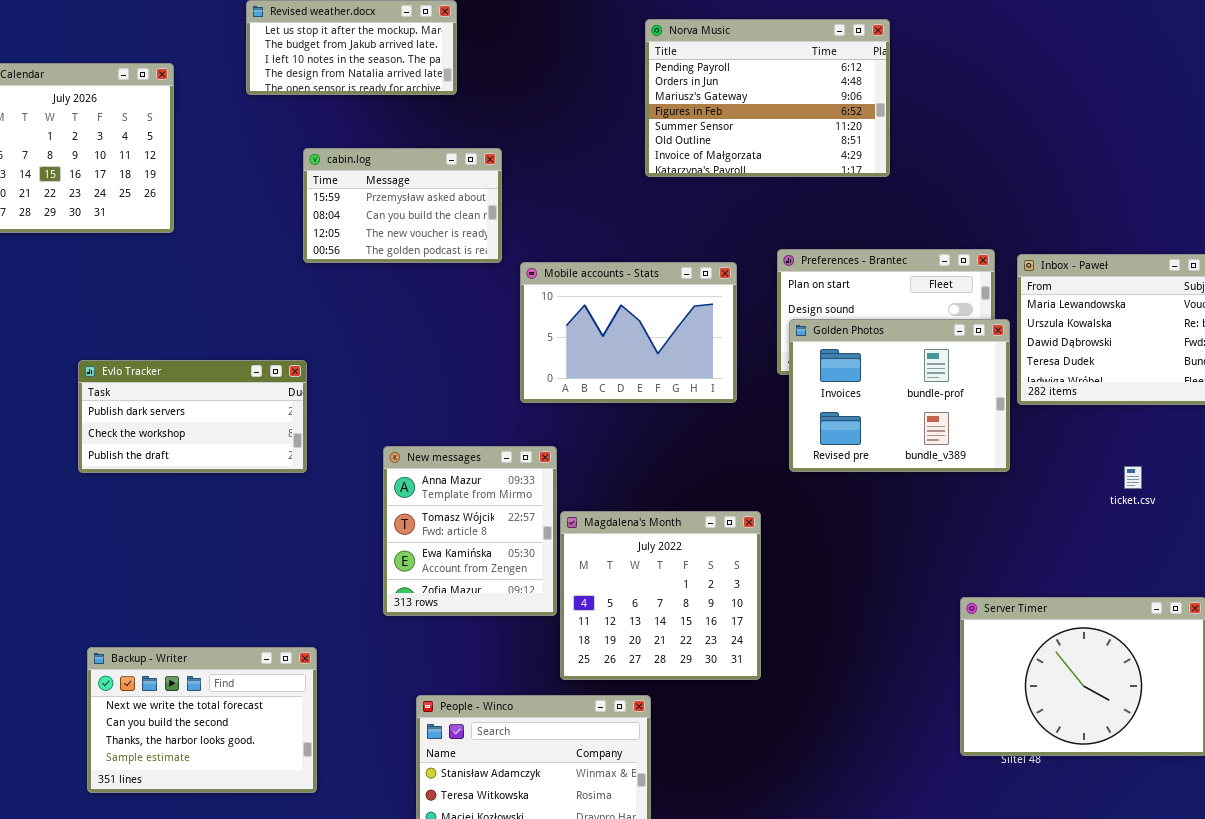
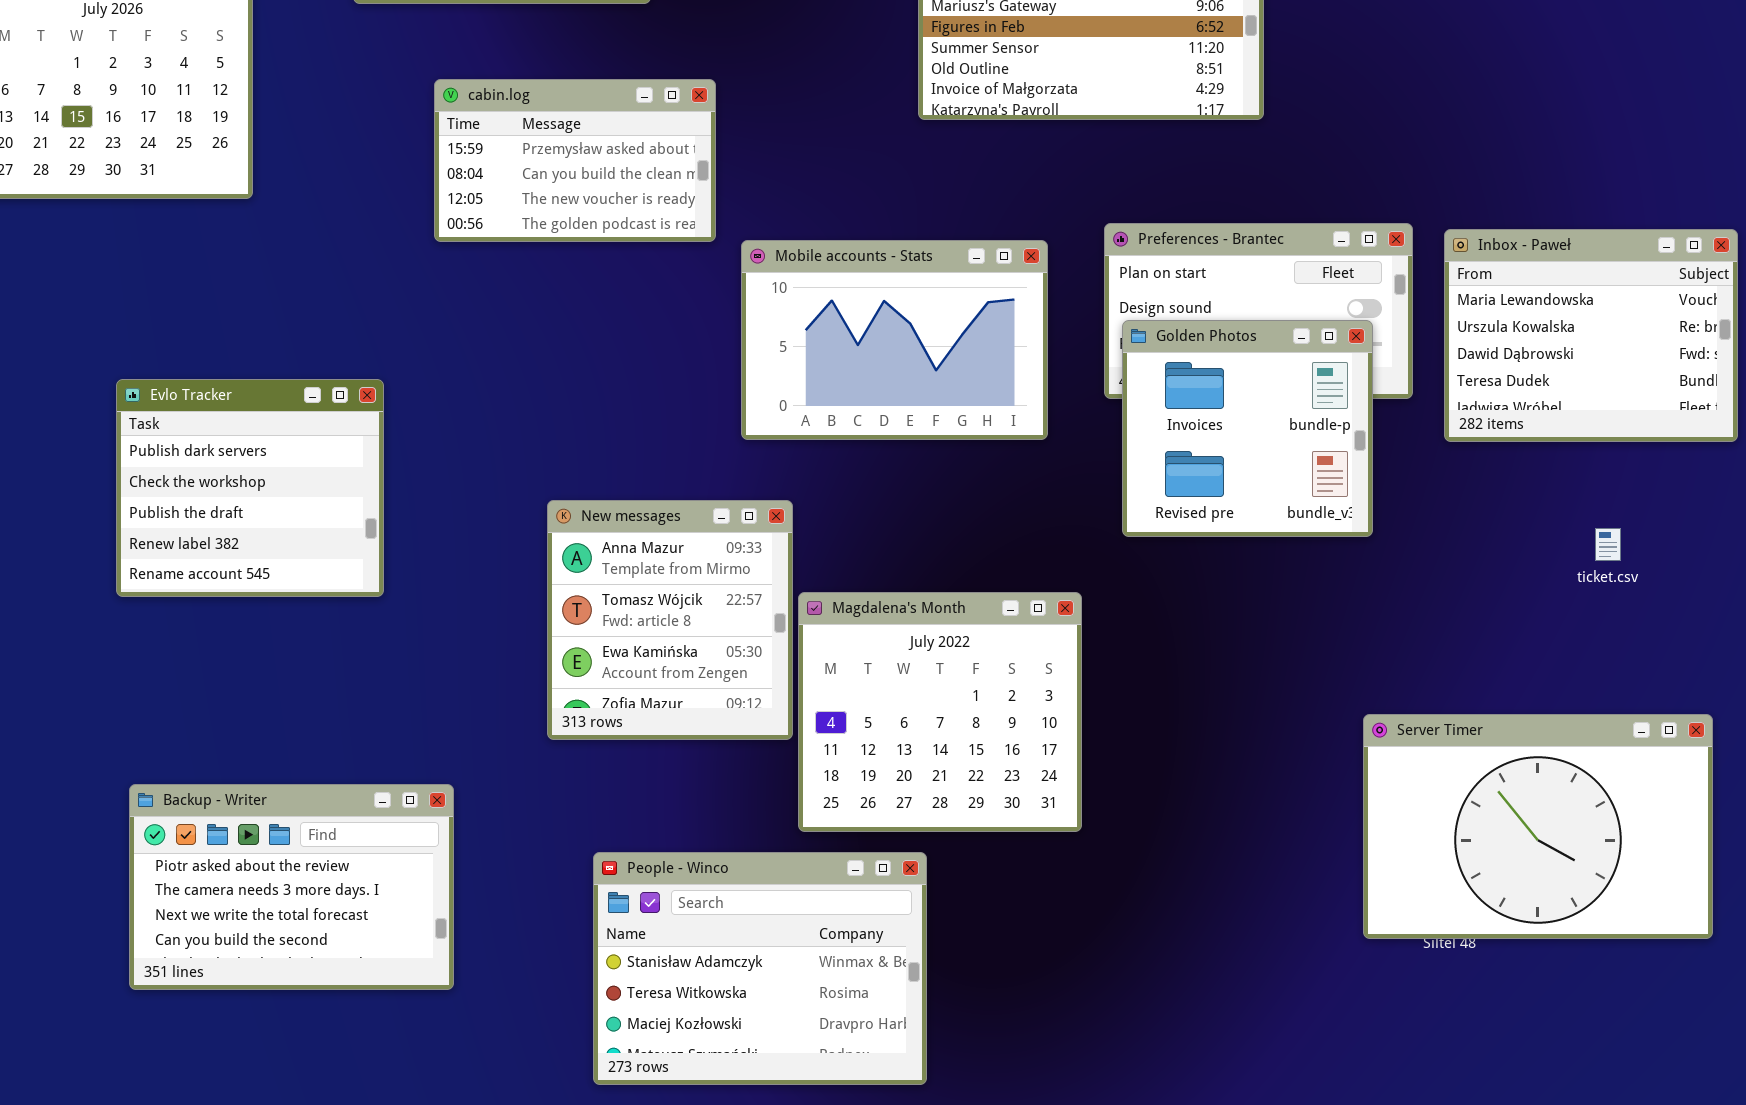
Golden Photos: [789,319,1010,472] -> [1122,320,1373,537], resized
Evlo Tracker: [78,360,307,473] -> [116,379,384,597], resized
Backup - Writer: [87,647,317,793] -> [129,784,454,990], scrolled up 2 rows

